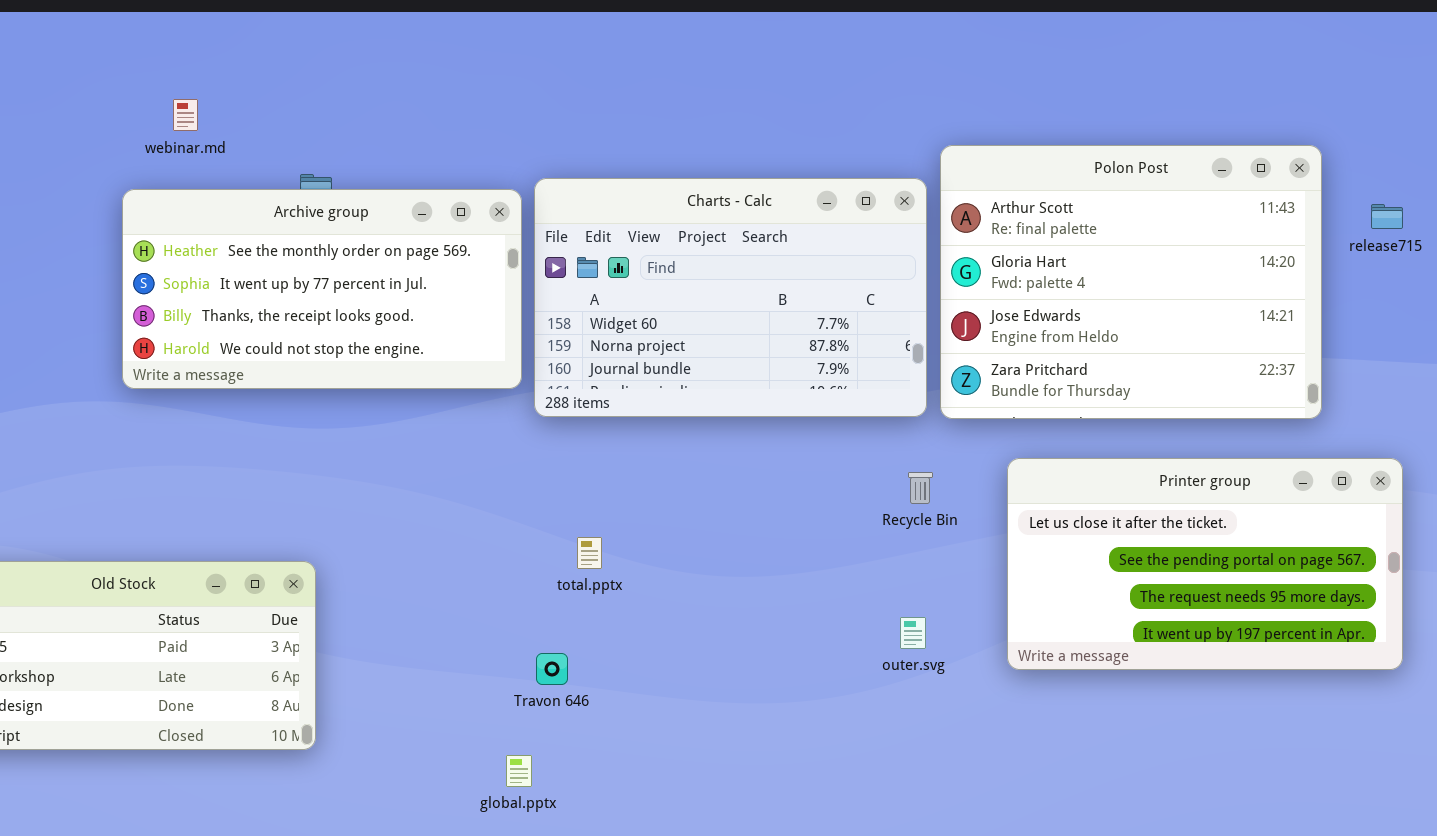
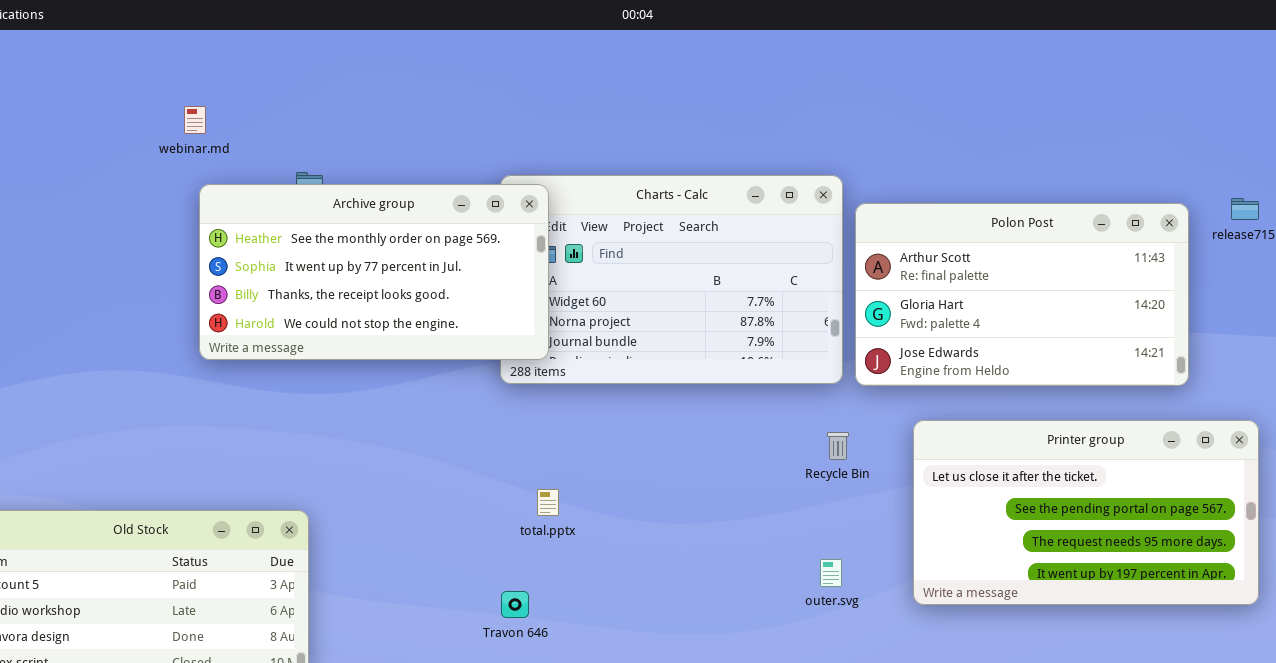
Polon Post: [940,145,1322,419] -> [855,203,1189,386], resized
Archive group: [122,189,522,389] -> [199,184,549,360], moved

